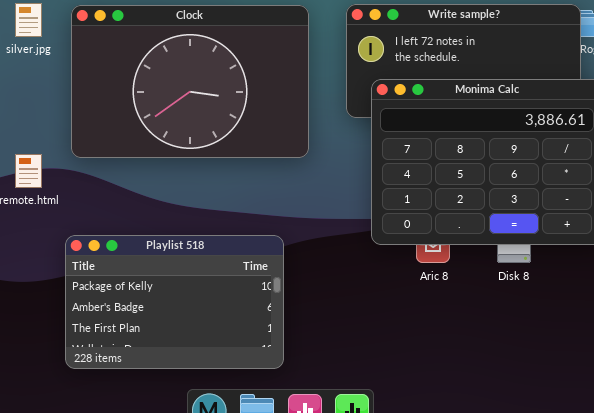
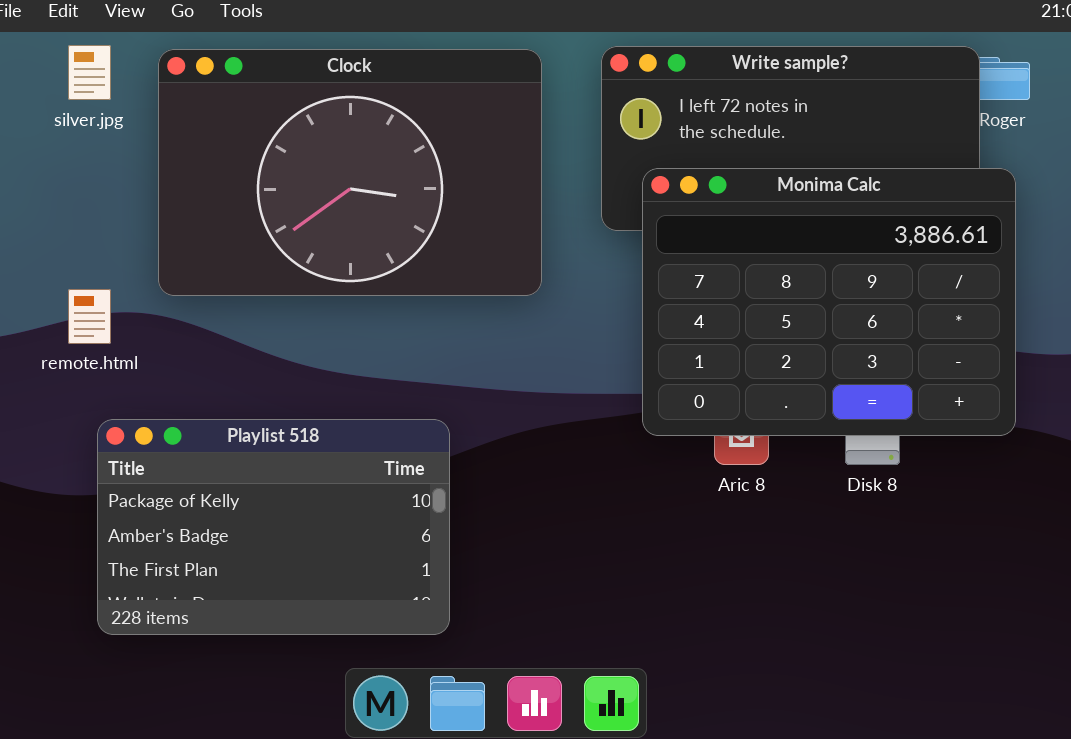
Playlist 518: [65,235,284,369] -> [97,419,450,635], moved

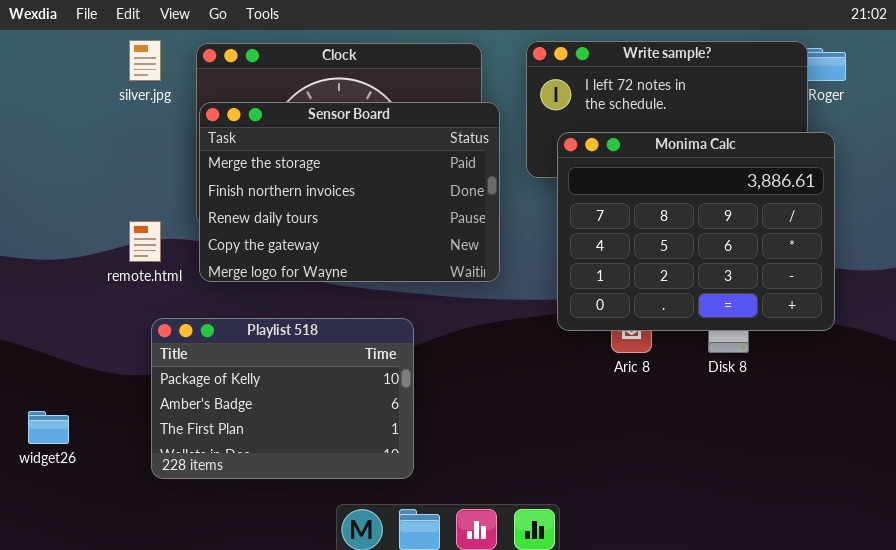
Sensor Board: none -> [199,102,500,282], opened

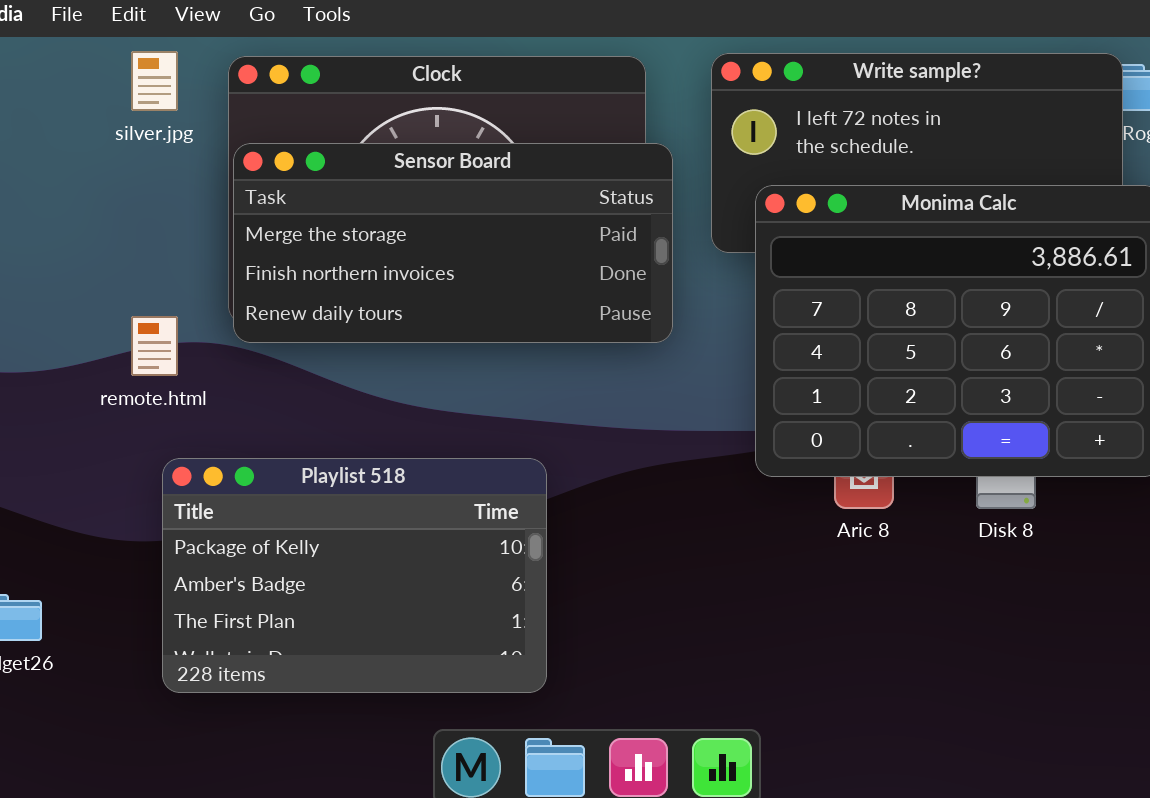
Sensor Board: [199,102,500,282] -> [233,143,673,343], resized

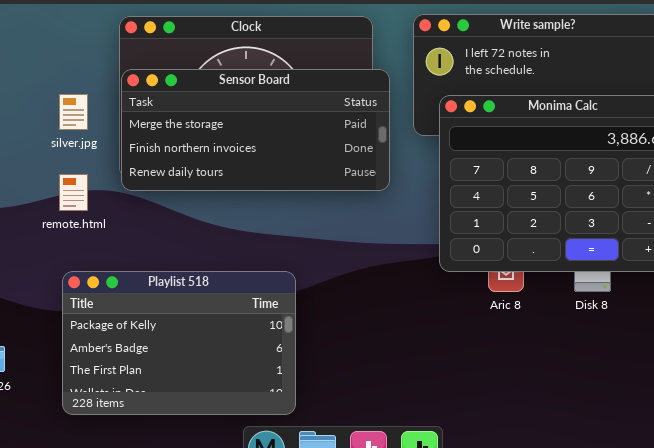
silver.jpg: [131,51,178,111] -> [59,94,88,130], moved
Playlist 518: [162,458,547,693] -> [62,271,296,415], moved

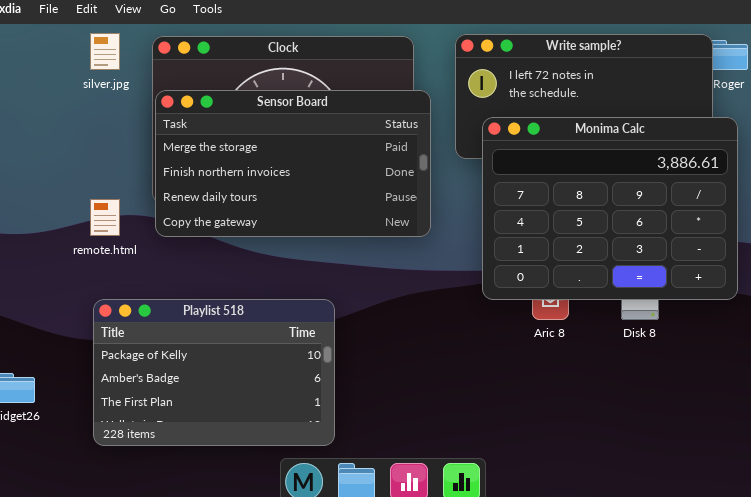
Sensor Board: [121,69,390,191] -> [155,90,431,237], resized
silver.jpg: [59,94,88,130] -> [90,33,120,70], moved

